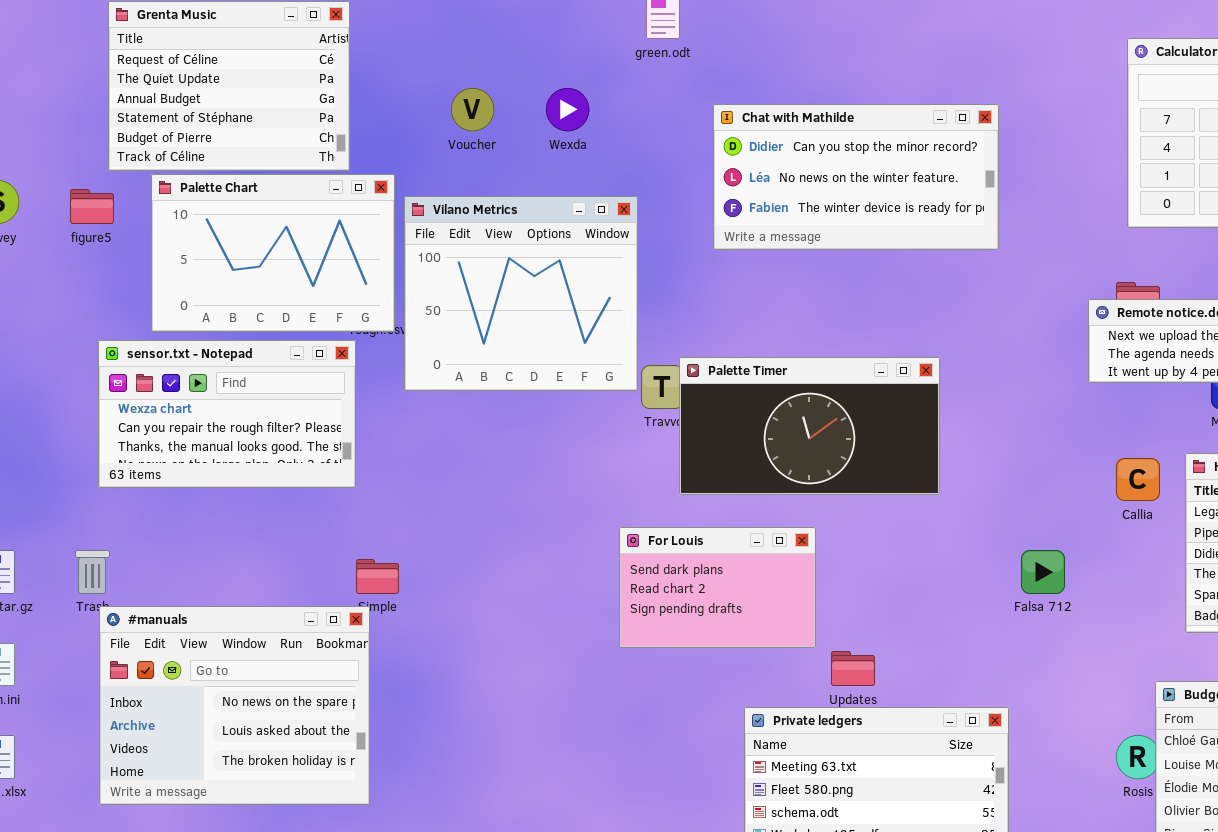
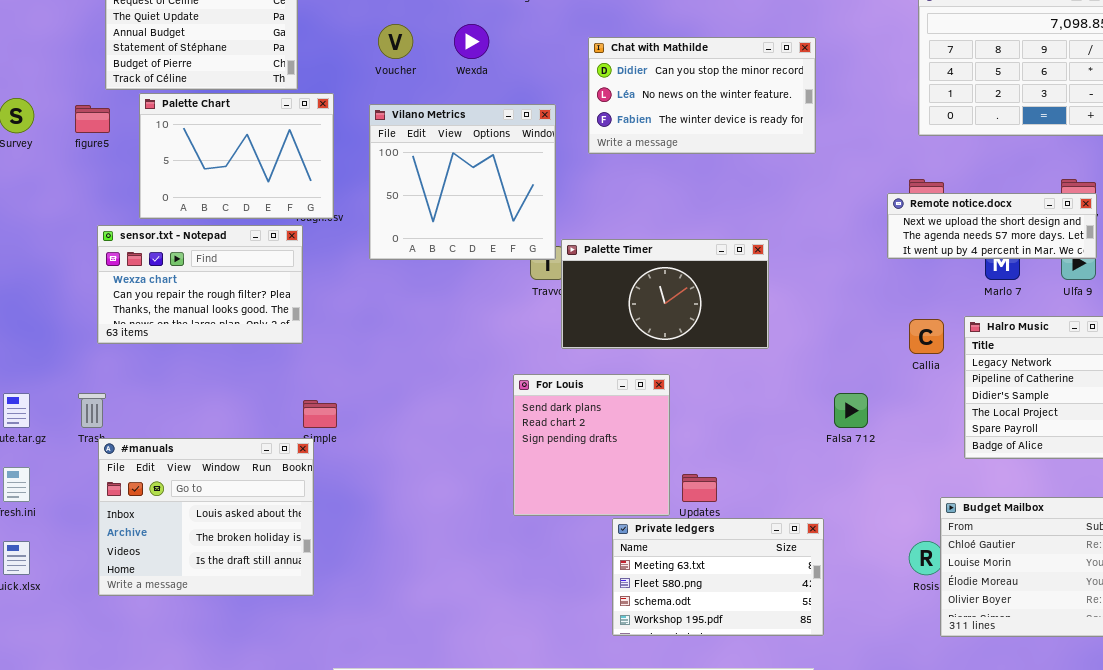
Vilano Metrics: [404,196,638,391] -> [369,104,556,260], moved
For Louis: [619,527,816,648] -> [513,374,670,516], resized
#manuals: [99,606,370,805] -> [98,438,314,596], scrolled down 1 row

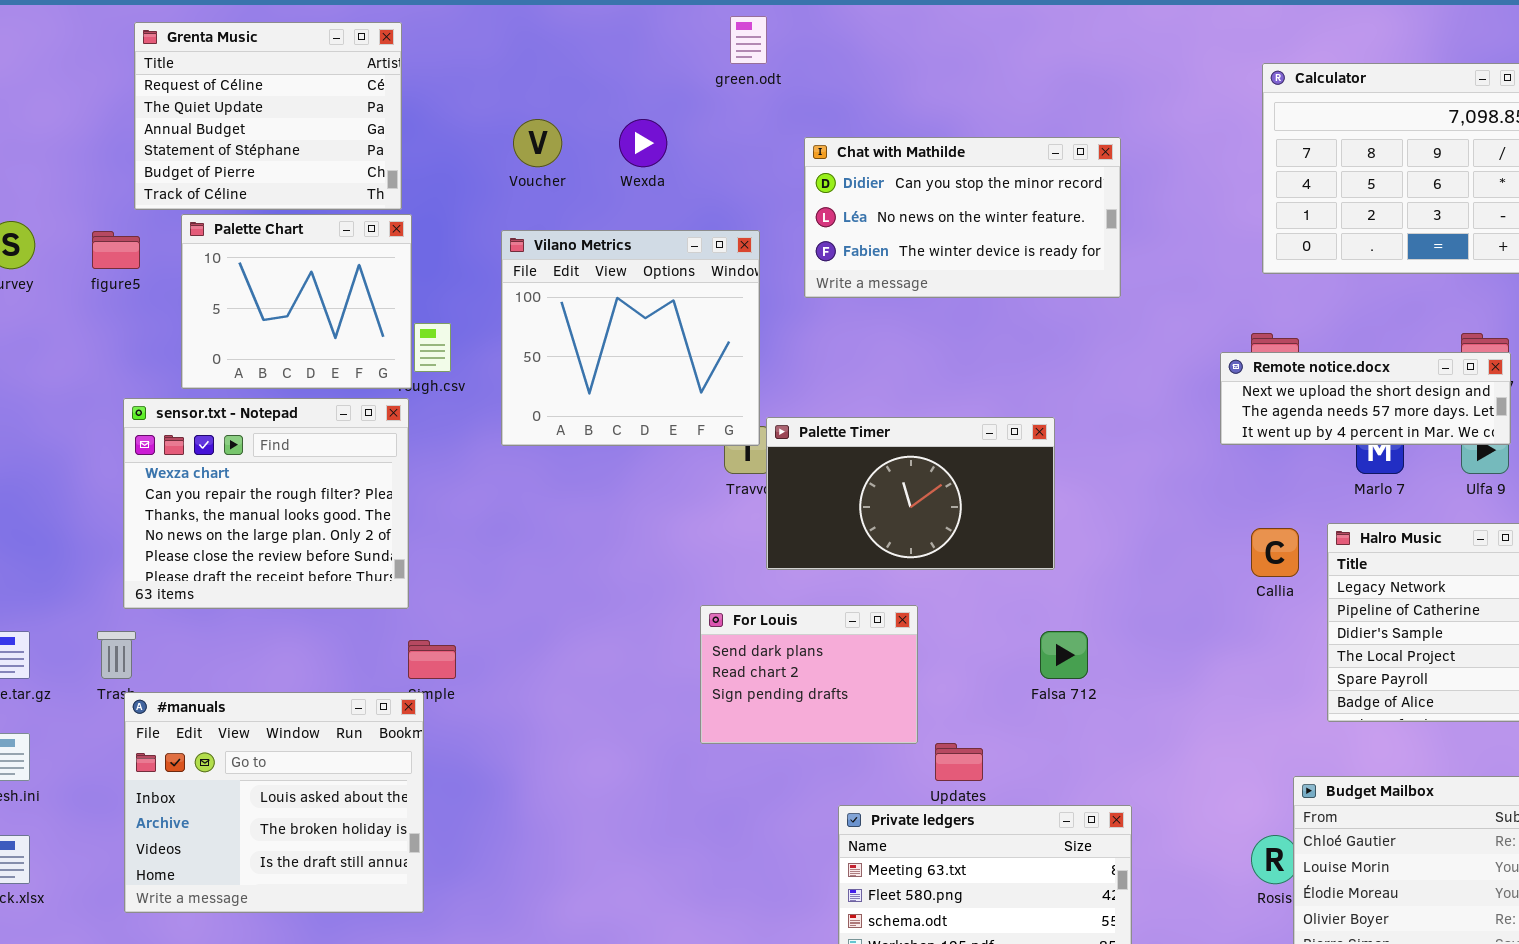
Palette Chart: [139,93,334,219] -> [181,214,412,389], resized
sensor.txt - Notepad: [97,225,303,344] -> [123,398,409,609], resized
For Louis: [513,374,670,516] -> [700,605,918,744], resized
Falsa 712: [834,393,868,428] -> [1040,631,1088,679], moved

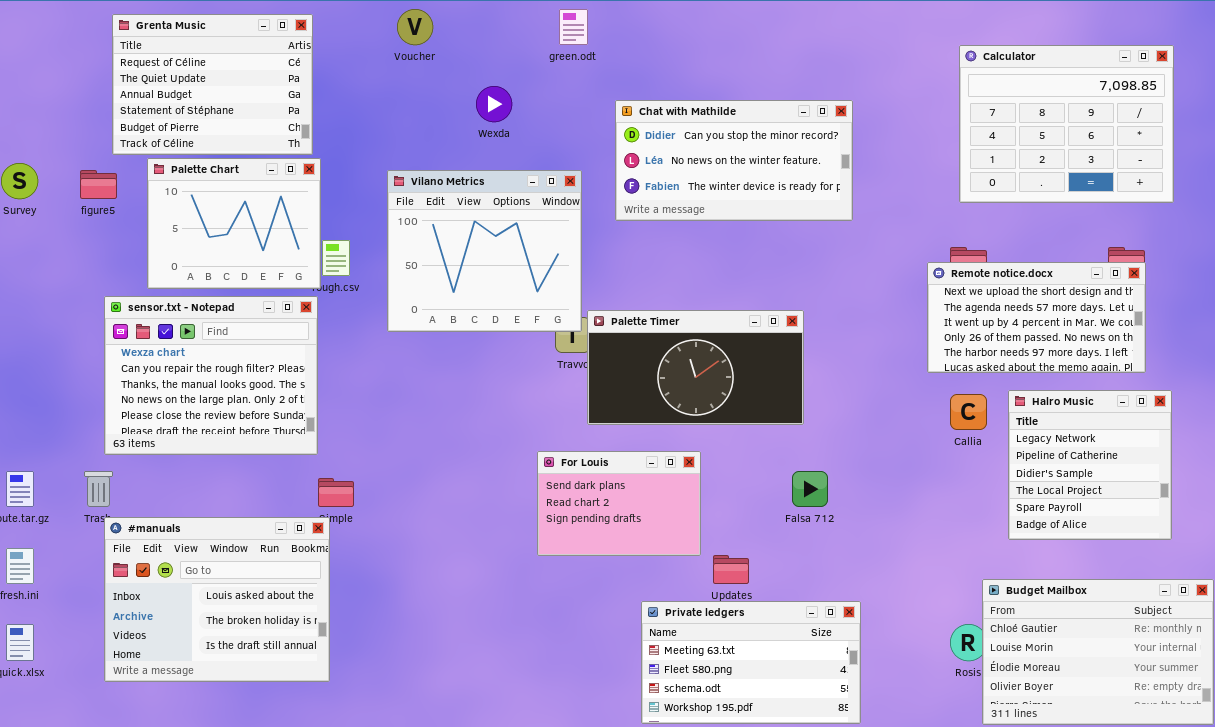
Voucher: [513,119,562,167] -> [397,9,433,45], moved
Remote notice.docx: [1220,352,1511,445] -> [927,262,1146,373], resized

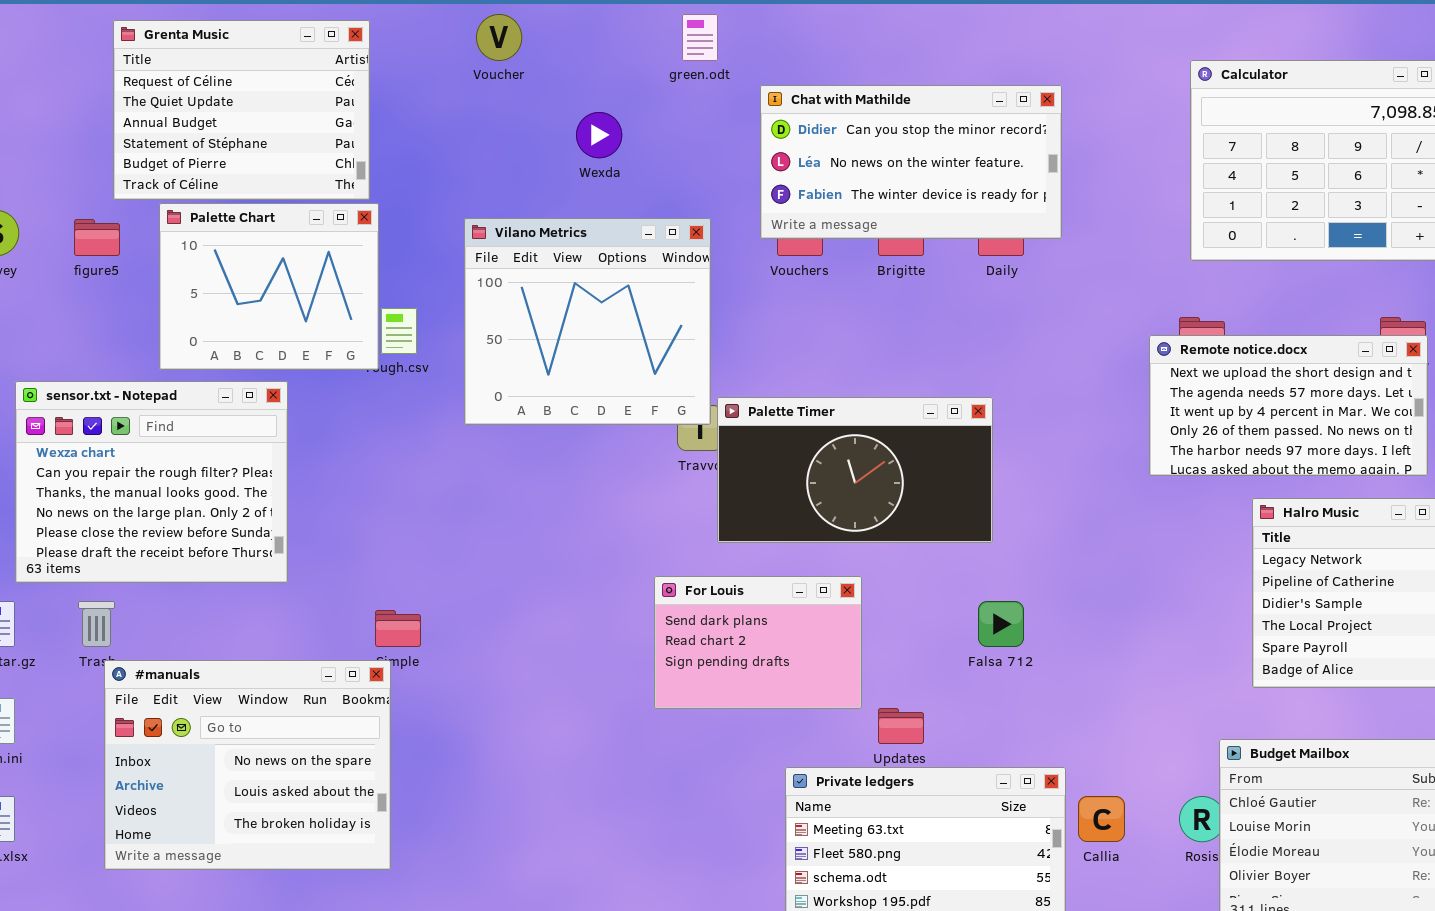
Chat with Mathilde: [615,100,853,221] -> [760,85,1062,239], moved
sensor.txt - Notepad: [104,296,318,455] -> [15,381,288,583], moved
Callia: [950,394,987,430] -> [1078,796,1125,842], moved
#manuals: [104,517,330,682] -> [104,660,391,870], scrolled up 1 row

